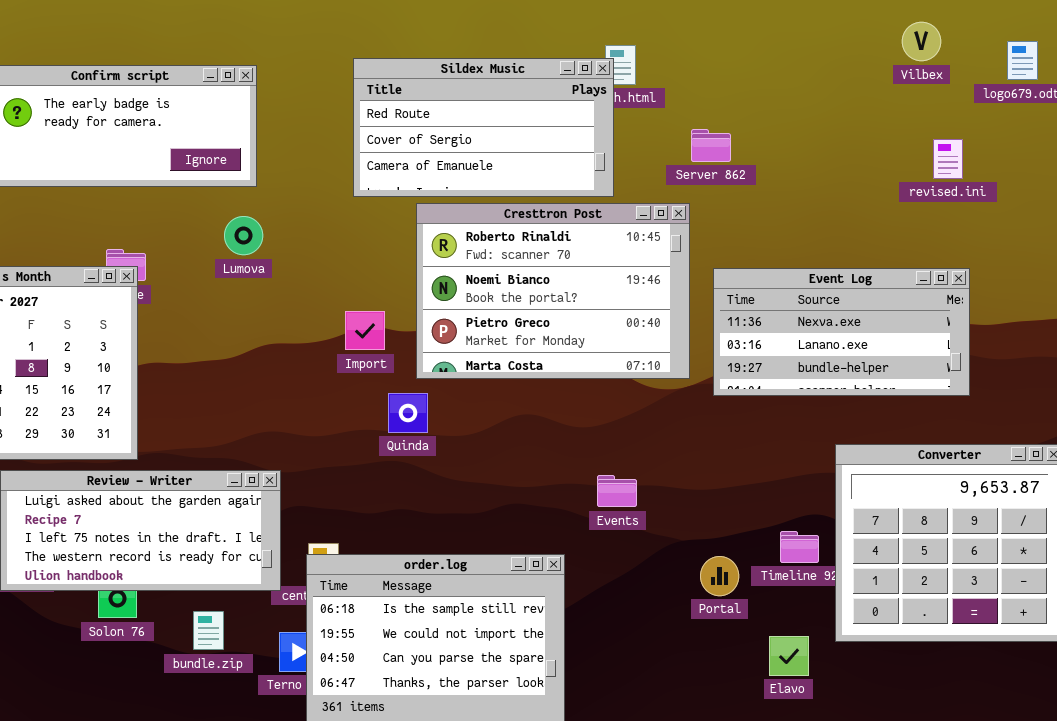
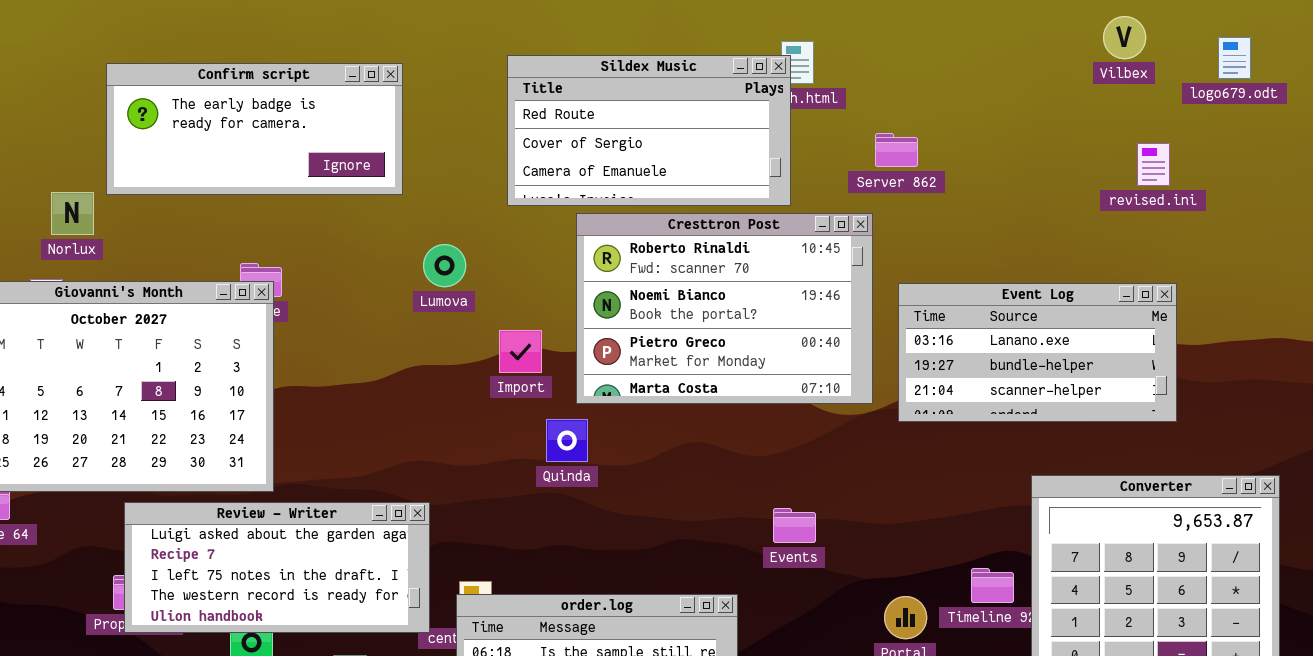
Lumova: [224,216,263,255] -> [423,244,466,287], moved
Event Log: [713,268,970,396] -> [898,283,1177,422], scrolled down 1 row

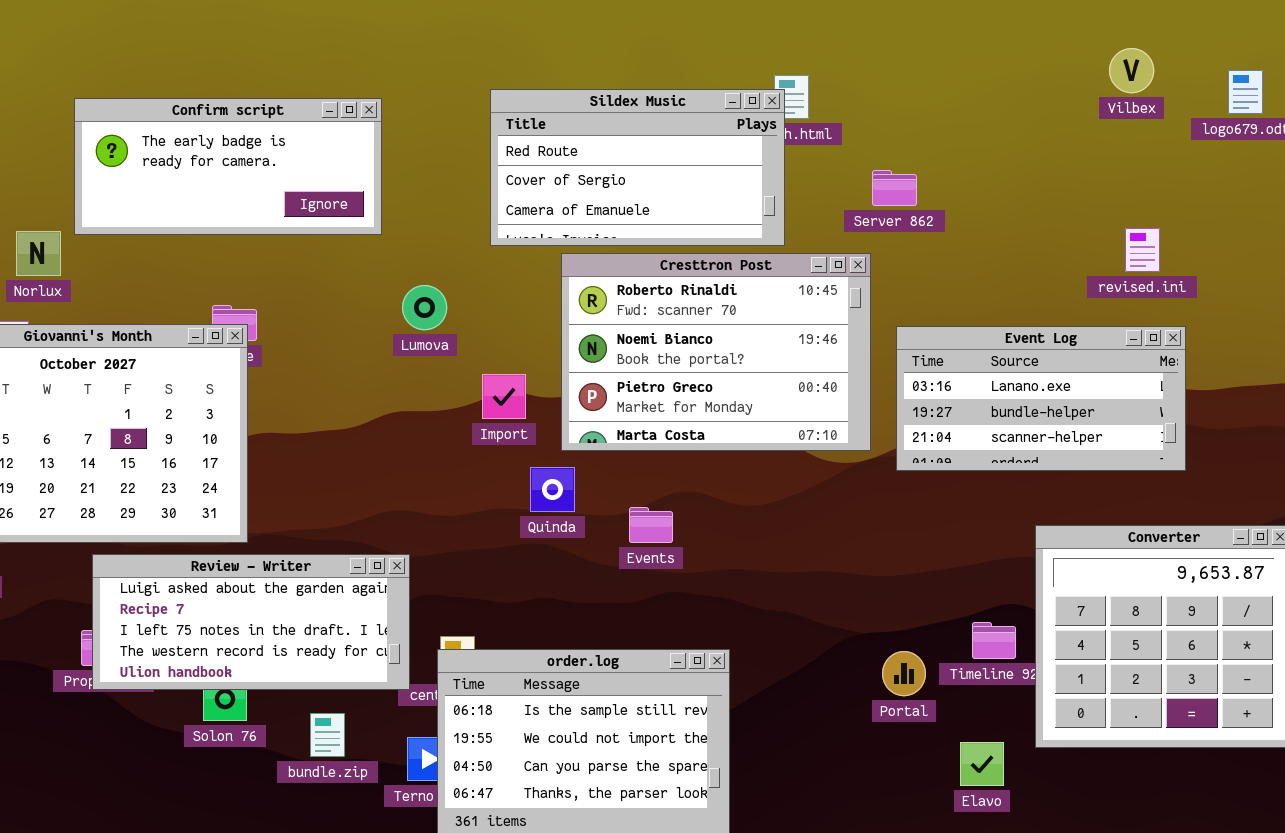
revised.ini: [1137,143,1170,186] -> [1125,228,1160,272], moved
Events: [773,508,816,543] -> [629,507,673,543], moved

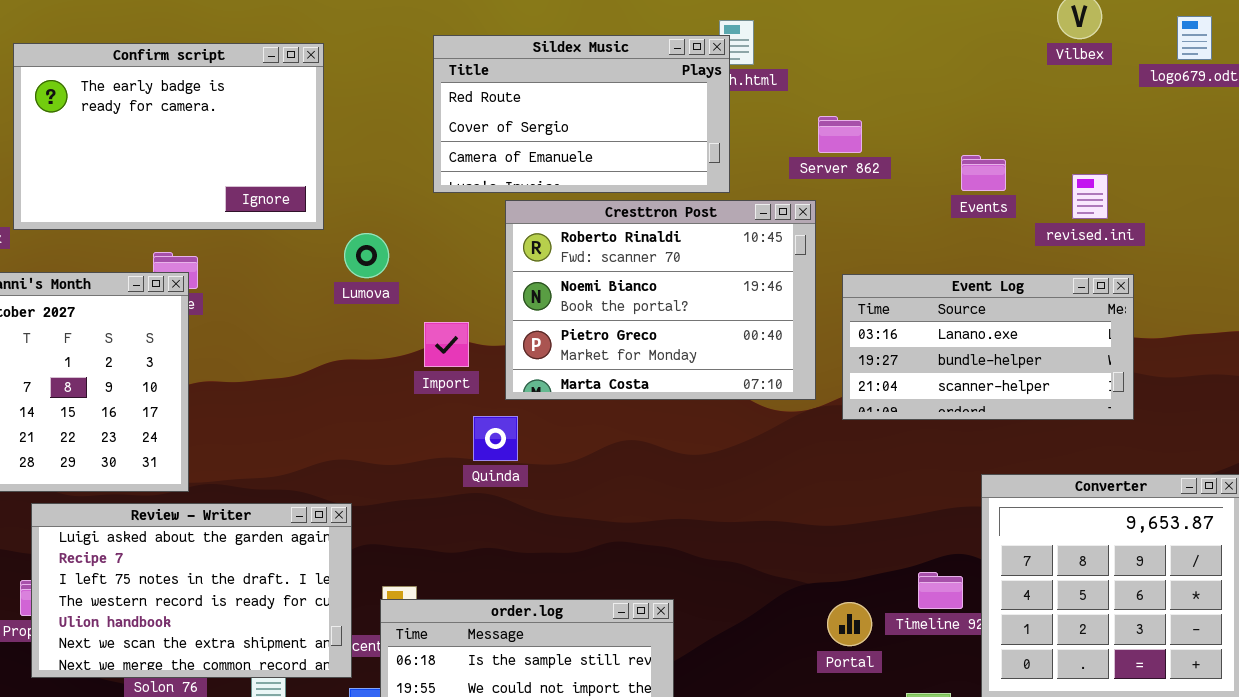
Confirm script: [74,98,382,235] -> [13,43,324,230], resized
Events: [629,507,673,543] -> [961,155,1006,191], moved
Review - Writer: [92,554,410,690] -> [31,503,352,678], resized

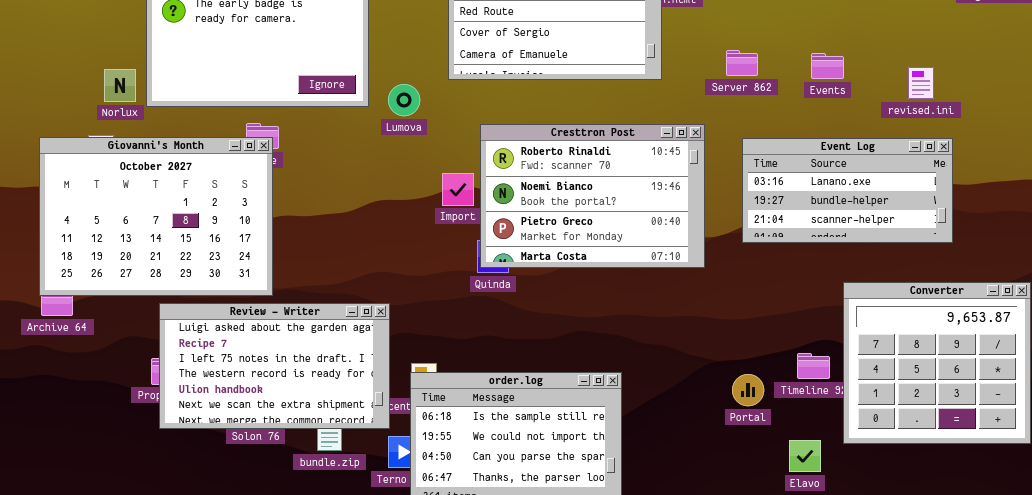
Server 862: [818,116,862,153] -> [726,50,758,76], moved
Events: [961,155,1006,191] -> [811,53,844,79], moved
Cresttron Post: [505,200,816,400] -> [480,124,705,268], moved
Lumova: [344,233,389,278] -> [388,84,420,116], moved

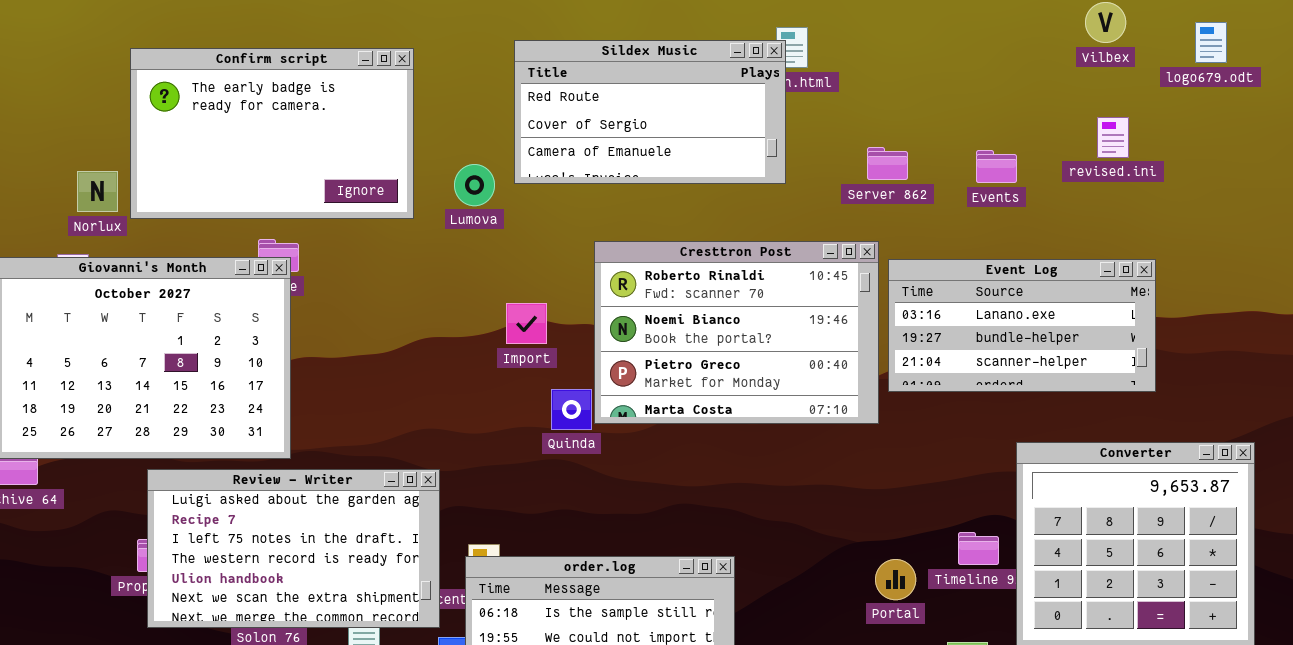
revised.ini: [908,67,934,99] -> [1097,117,1129,158], moved
Lumova: [388,84,420,116] -> [454,164,495,206], moved
Cresttron Post: [480,124,705,268] -> [594,241,879,424], moved

